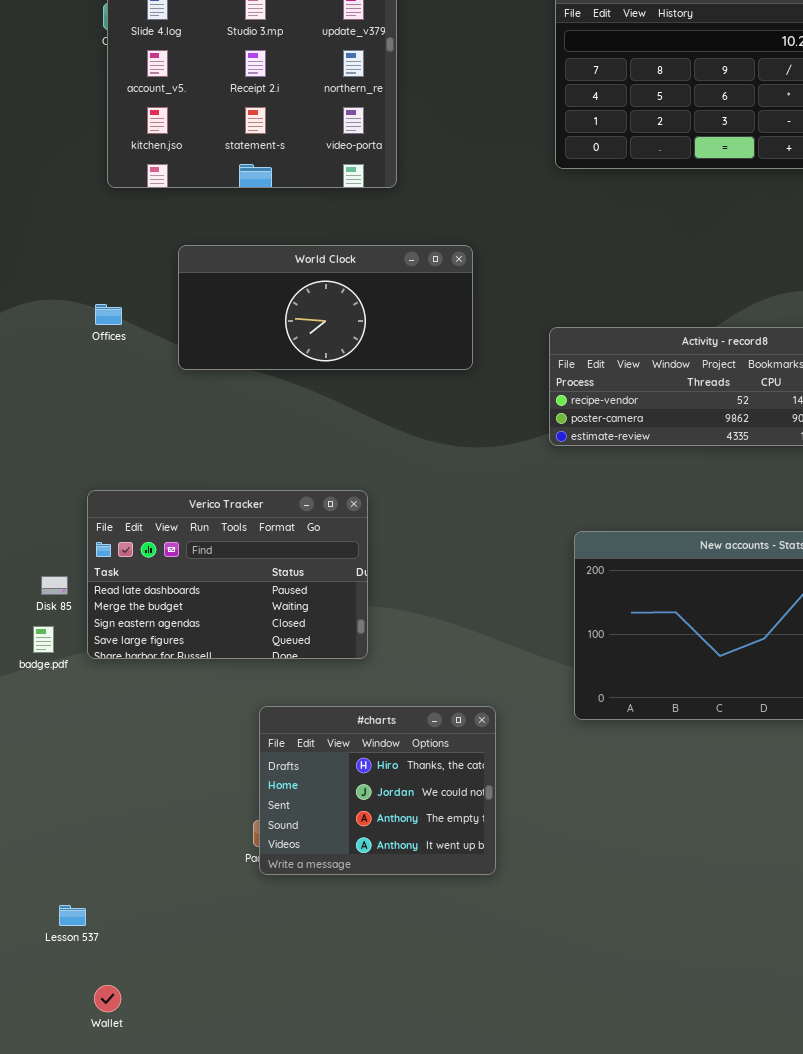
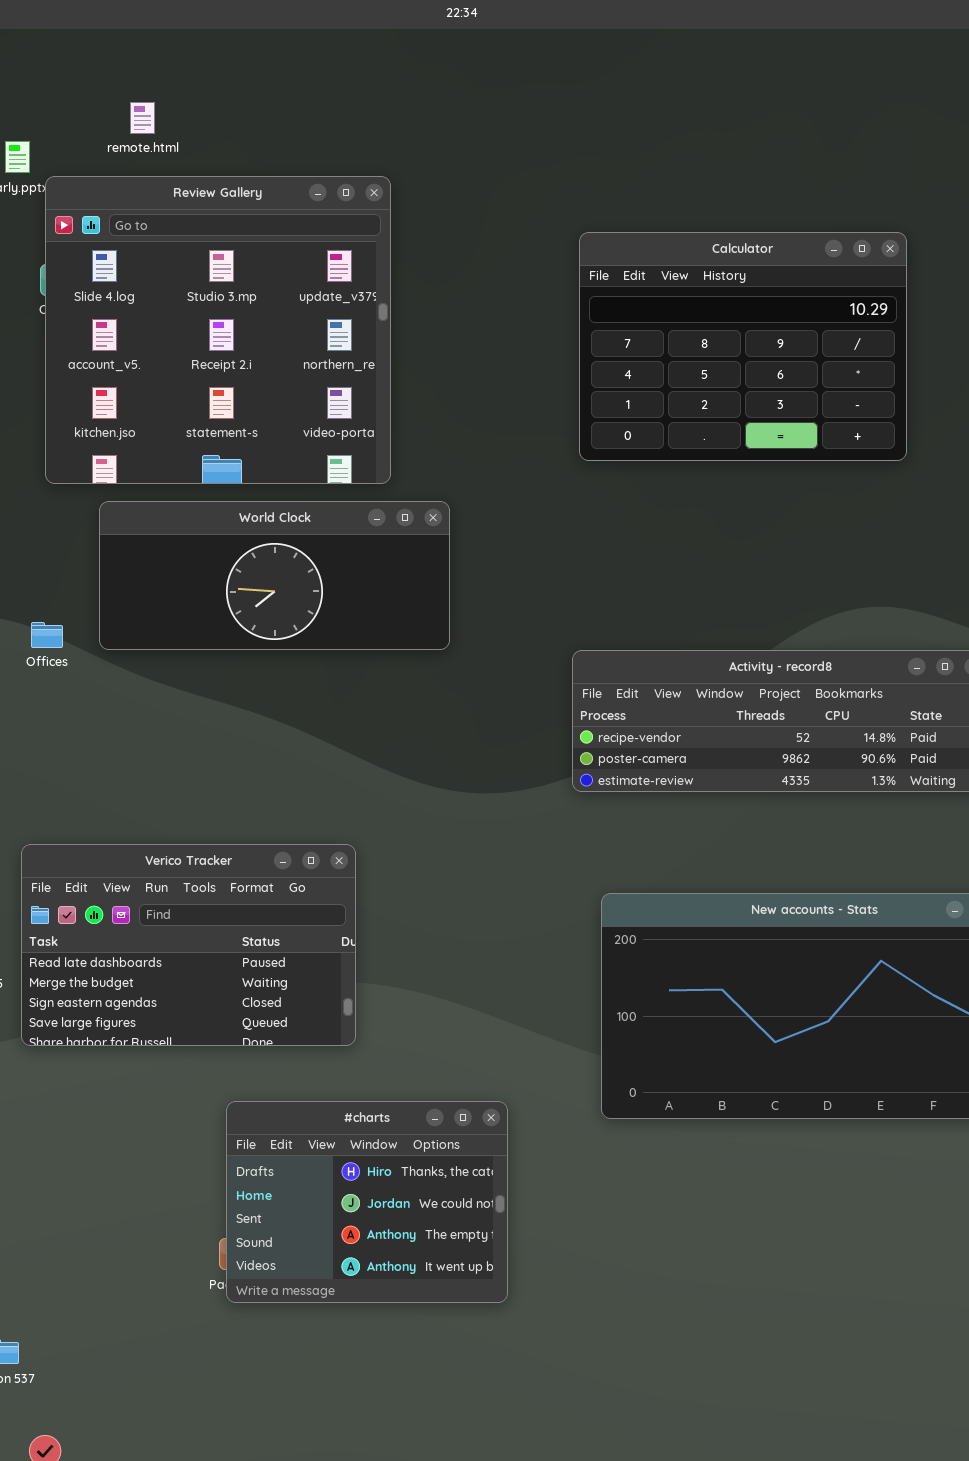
World Clock: [178,245,473,370] -> [99,501,450,650], moved

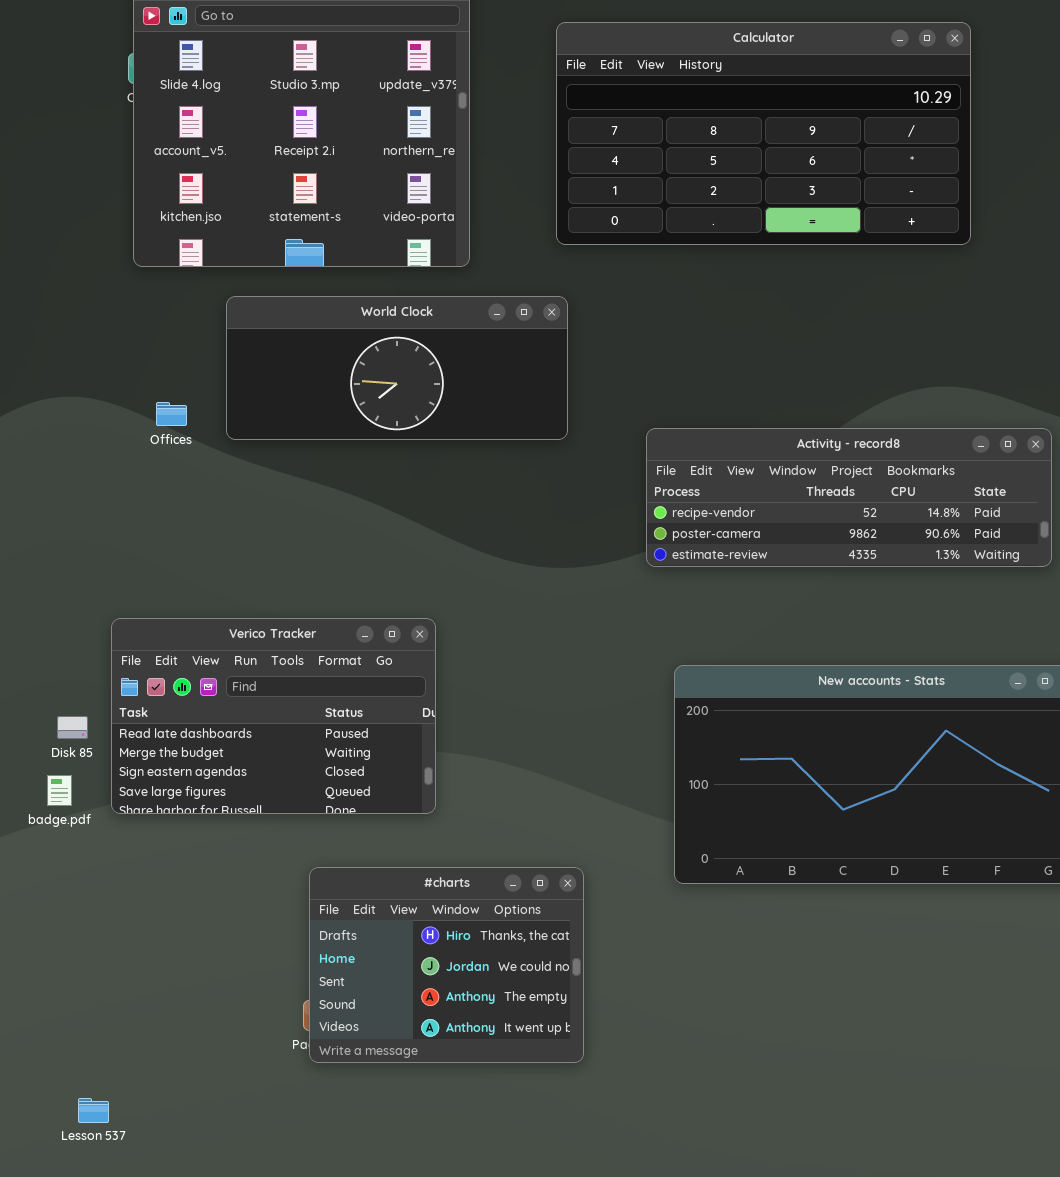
Calculator: [579,232,907,461] -> [556,22,971,245], resized
World Clock: [99,501,450,650] -> [226,296,568,440], moved
Offices: [31,622,63,648] -> [156,402,187,426], moved

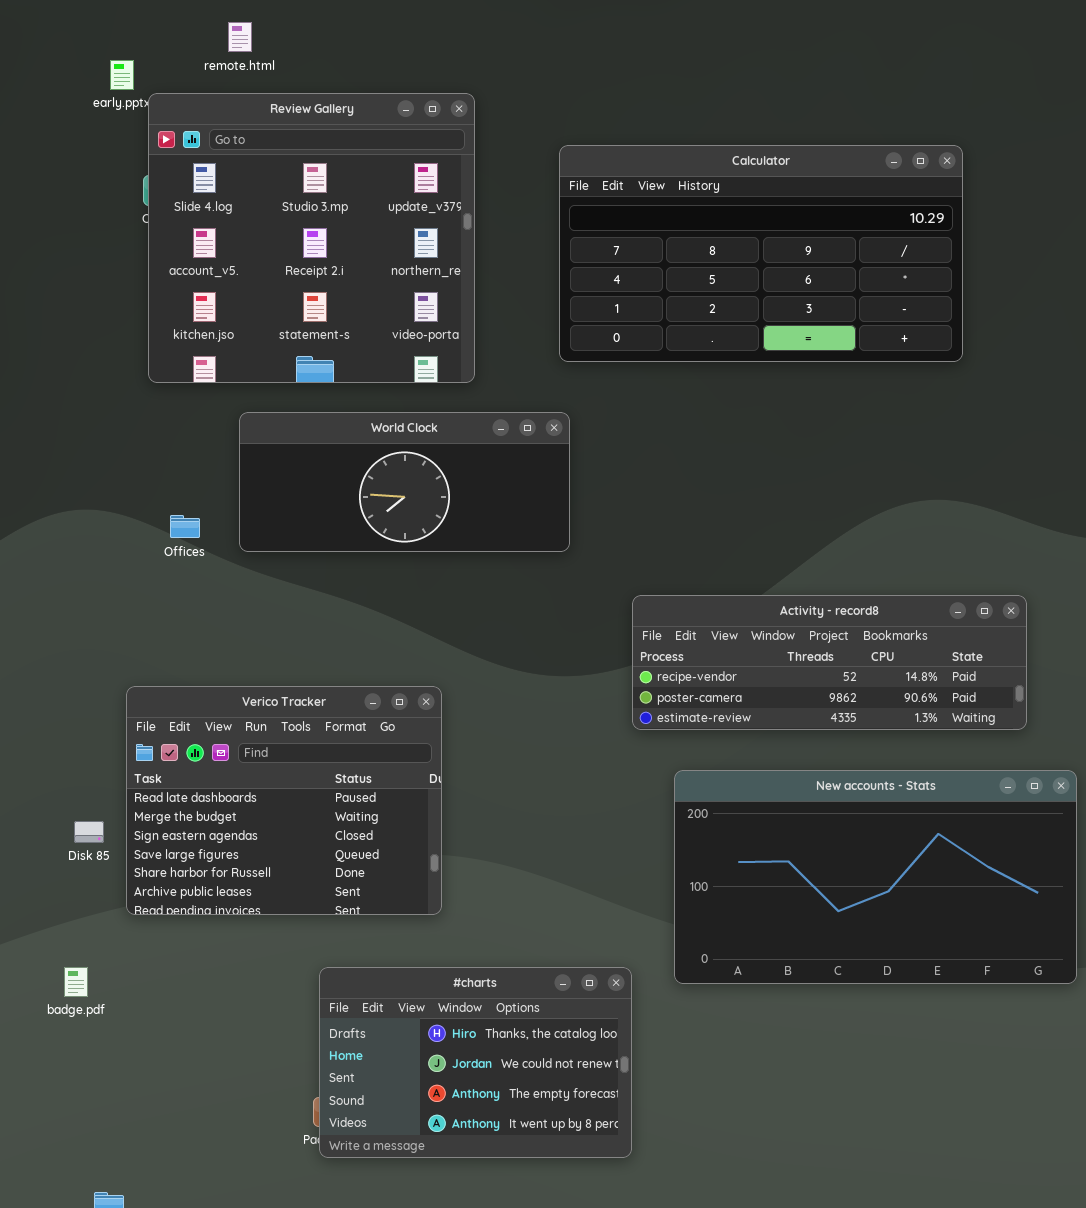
Activity - record8: [646,428,1052,567] -> [632,595,1027,730], moved
Verico Tracker: [111,618,436,814] -> [126,686,442,915], resized
badge.pdf: [47,775,72,806] -> [64,967,88,997], moved
#charts: [309,867,584,1063] -> [319,967,632,1158], resized

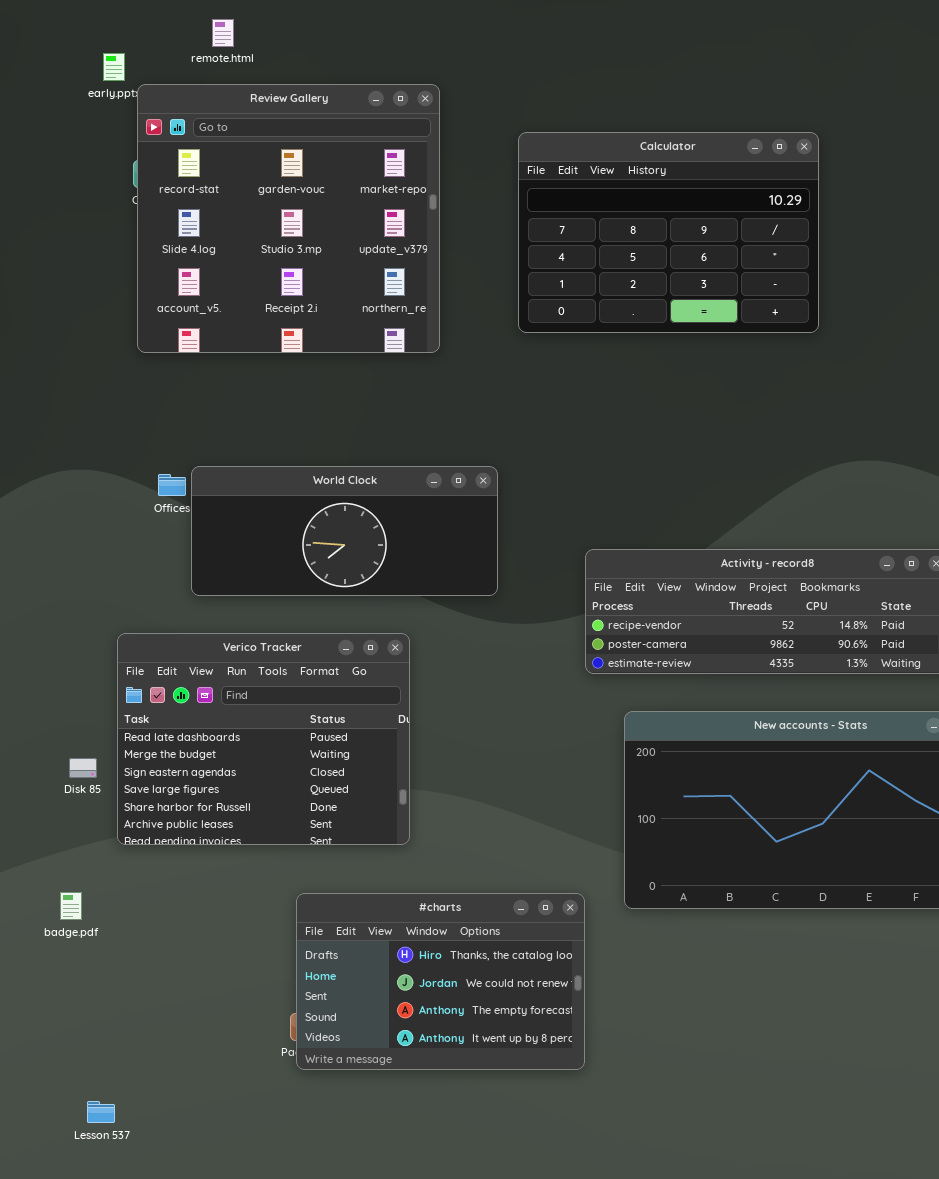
Review Gallery: [148,93,475,383] -> [137,84,440,353], scrolled up 1 row
Calculator: [559,145,963,362] -> [518,132,819,333], resized
World Clock: [239,412,570,552] -> [191,466,498,596], moved

